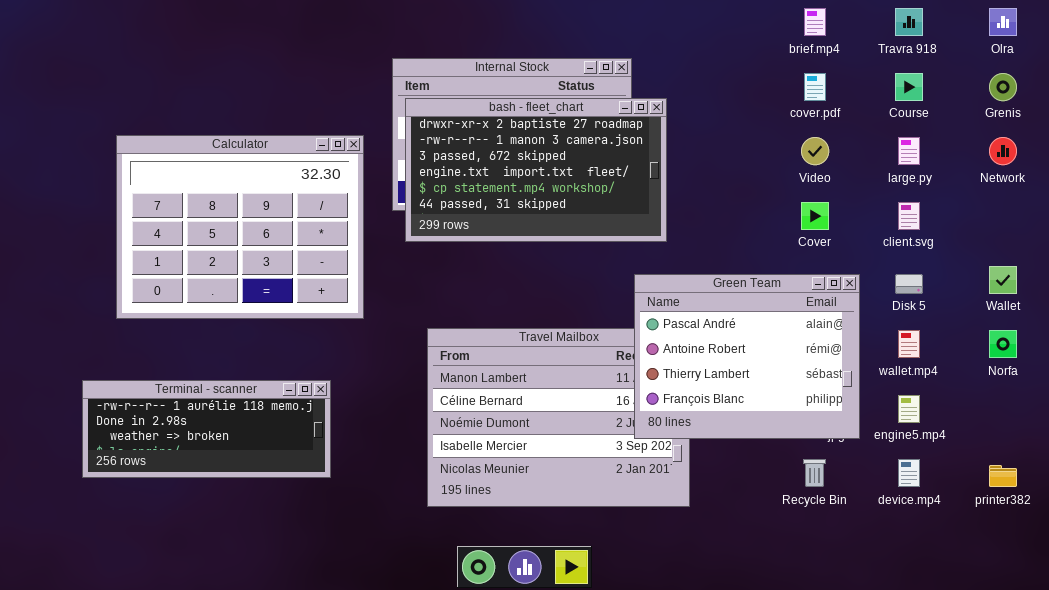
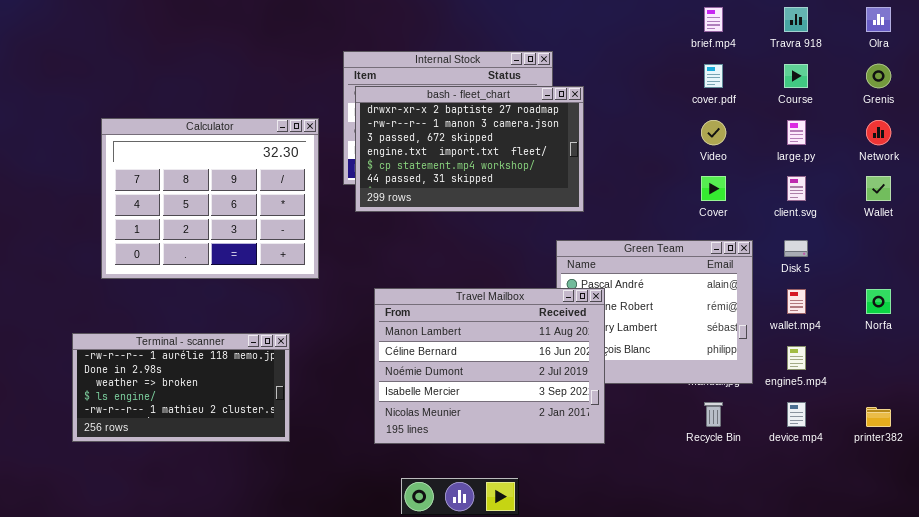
Wallet: [989,266,1017,294] -> [866,176,891,201], moved
Travel Mailbox: [427,328,690,507] -> [374,288,605,444], raised
Terminal - scanner: [82,380,331,478] -> [72,333,290,442], resized

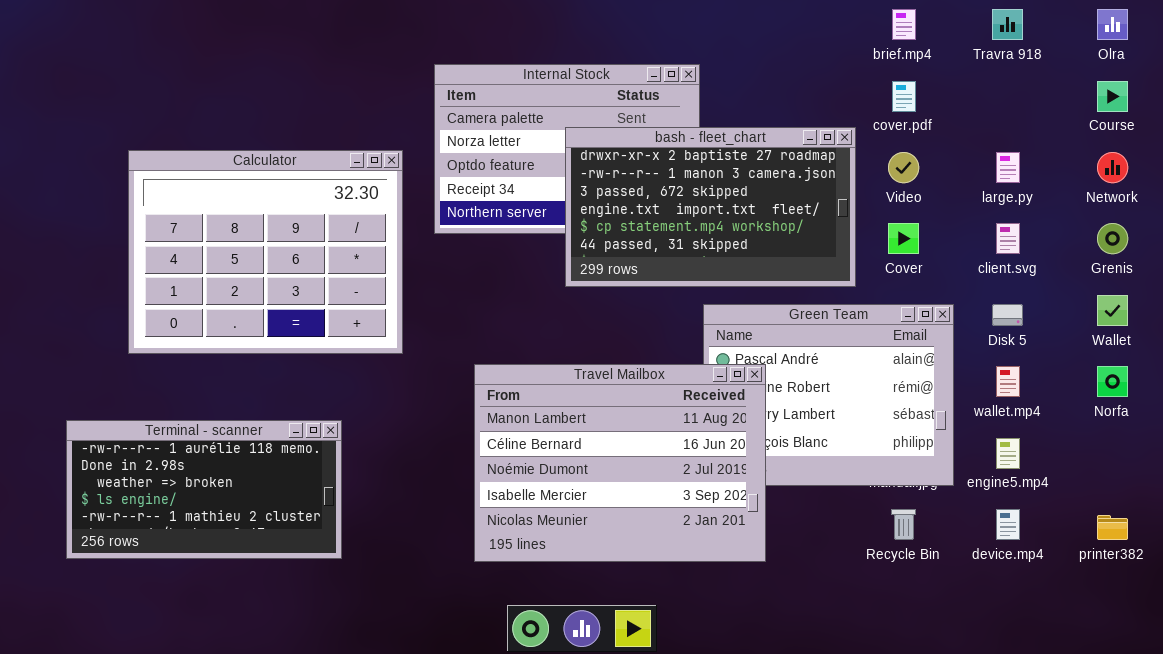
Course: [784,64,808,88] -> [1097,81,1128,112], moved
Grenis: [866,64,891,88] -> [1097,223,1128,254], moved
bash - fleet_chart: [355,86,584,212] -> [565,127,856,287], moved
Wallet: [866,176,891,201] -> [1097,295,1128,326], moved
Terminal - scanner: [72,333,290,442] -> [66,420,342,559], moved

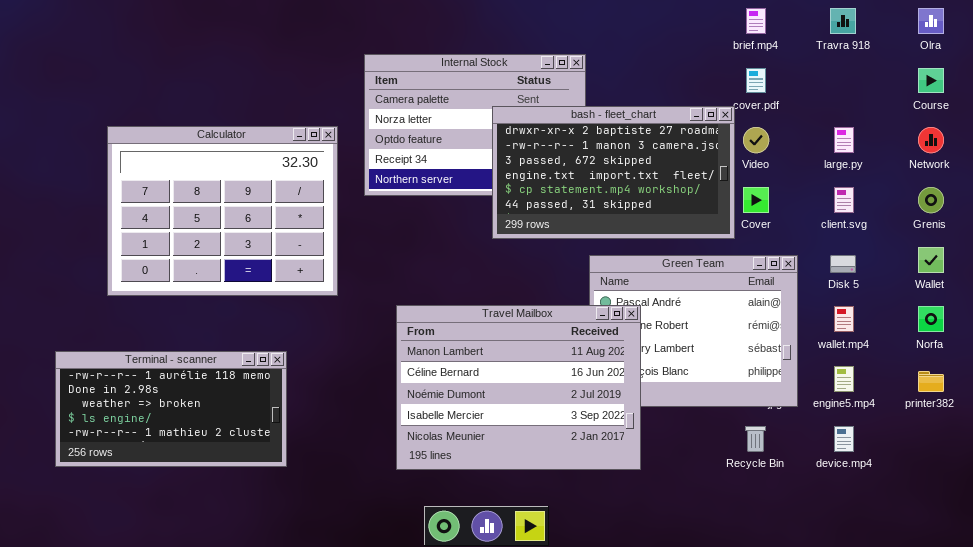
bash - fleet_chart: [565,127,856,287] -> [492,106,735,239], moved
printer382: [1097,515,1128,540] -> [918,371,944,392], moved

